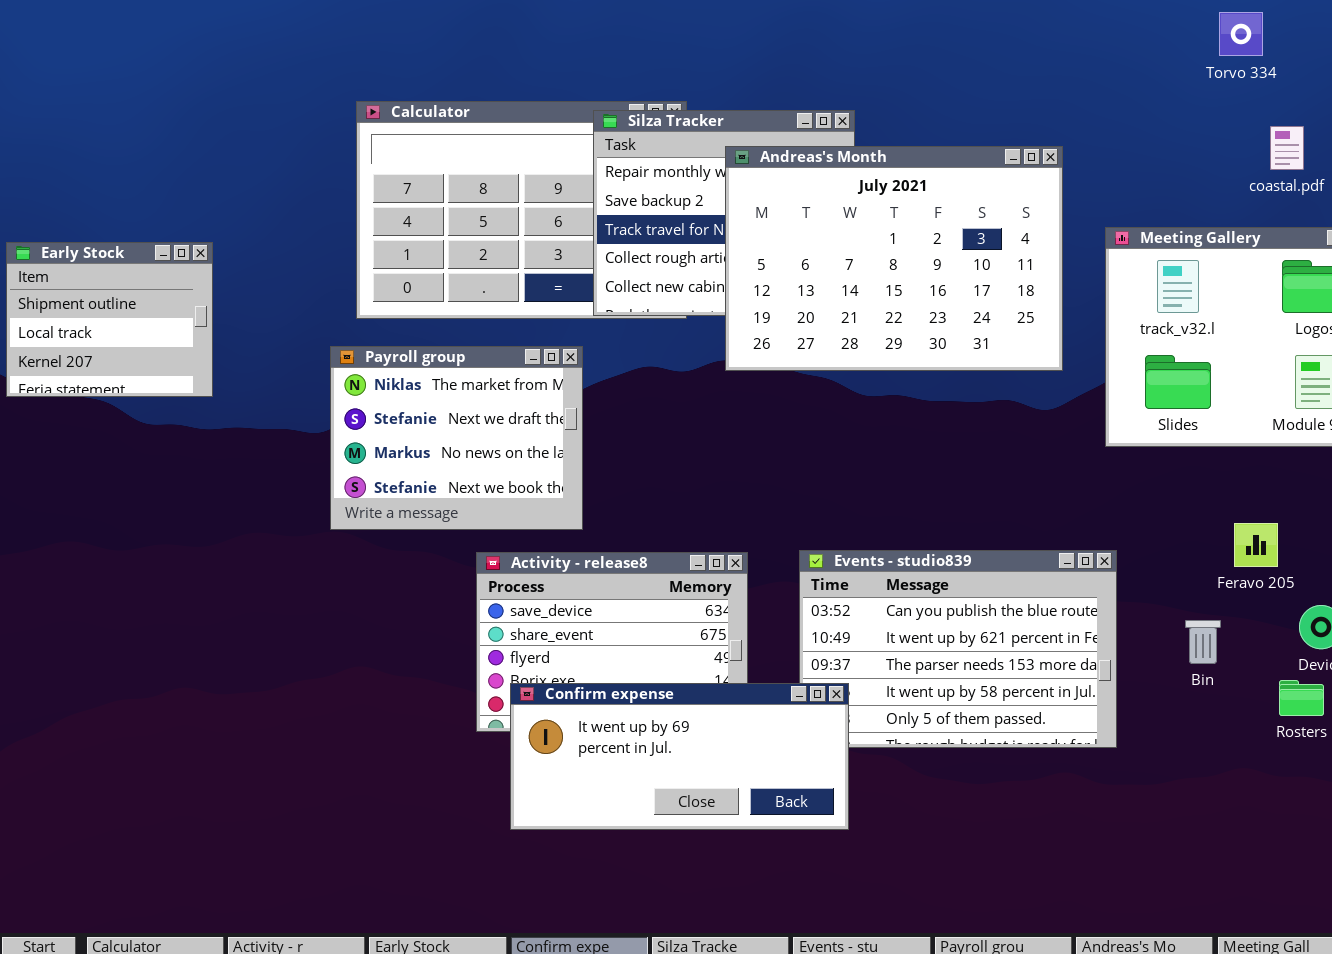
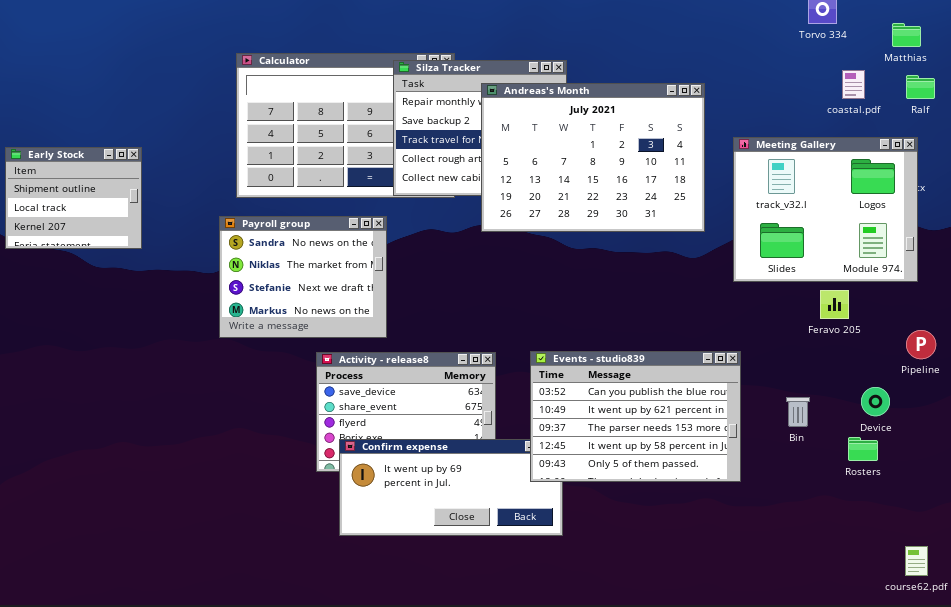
Payroll group: [330,346,583,530] -> [219,216,387,338], scrolled up 1 row
Feravo 205: [1234,523,1278,567] -> [820,290,849,319], moved
Events - studio839: [799,550,1117,748] -> [530,351,741,482], raised

